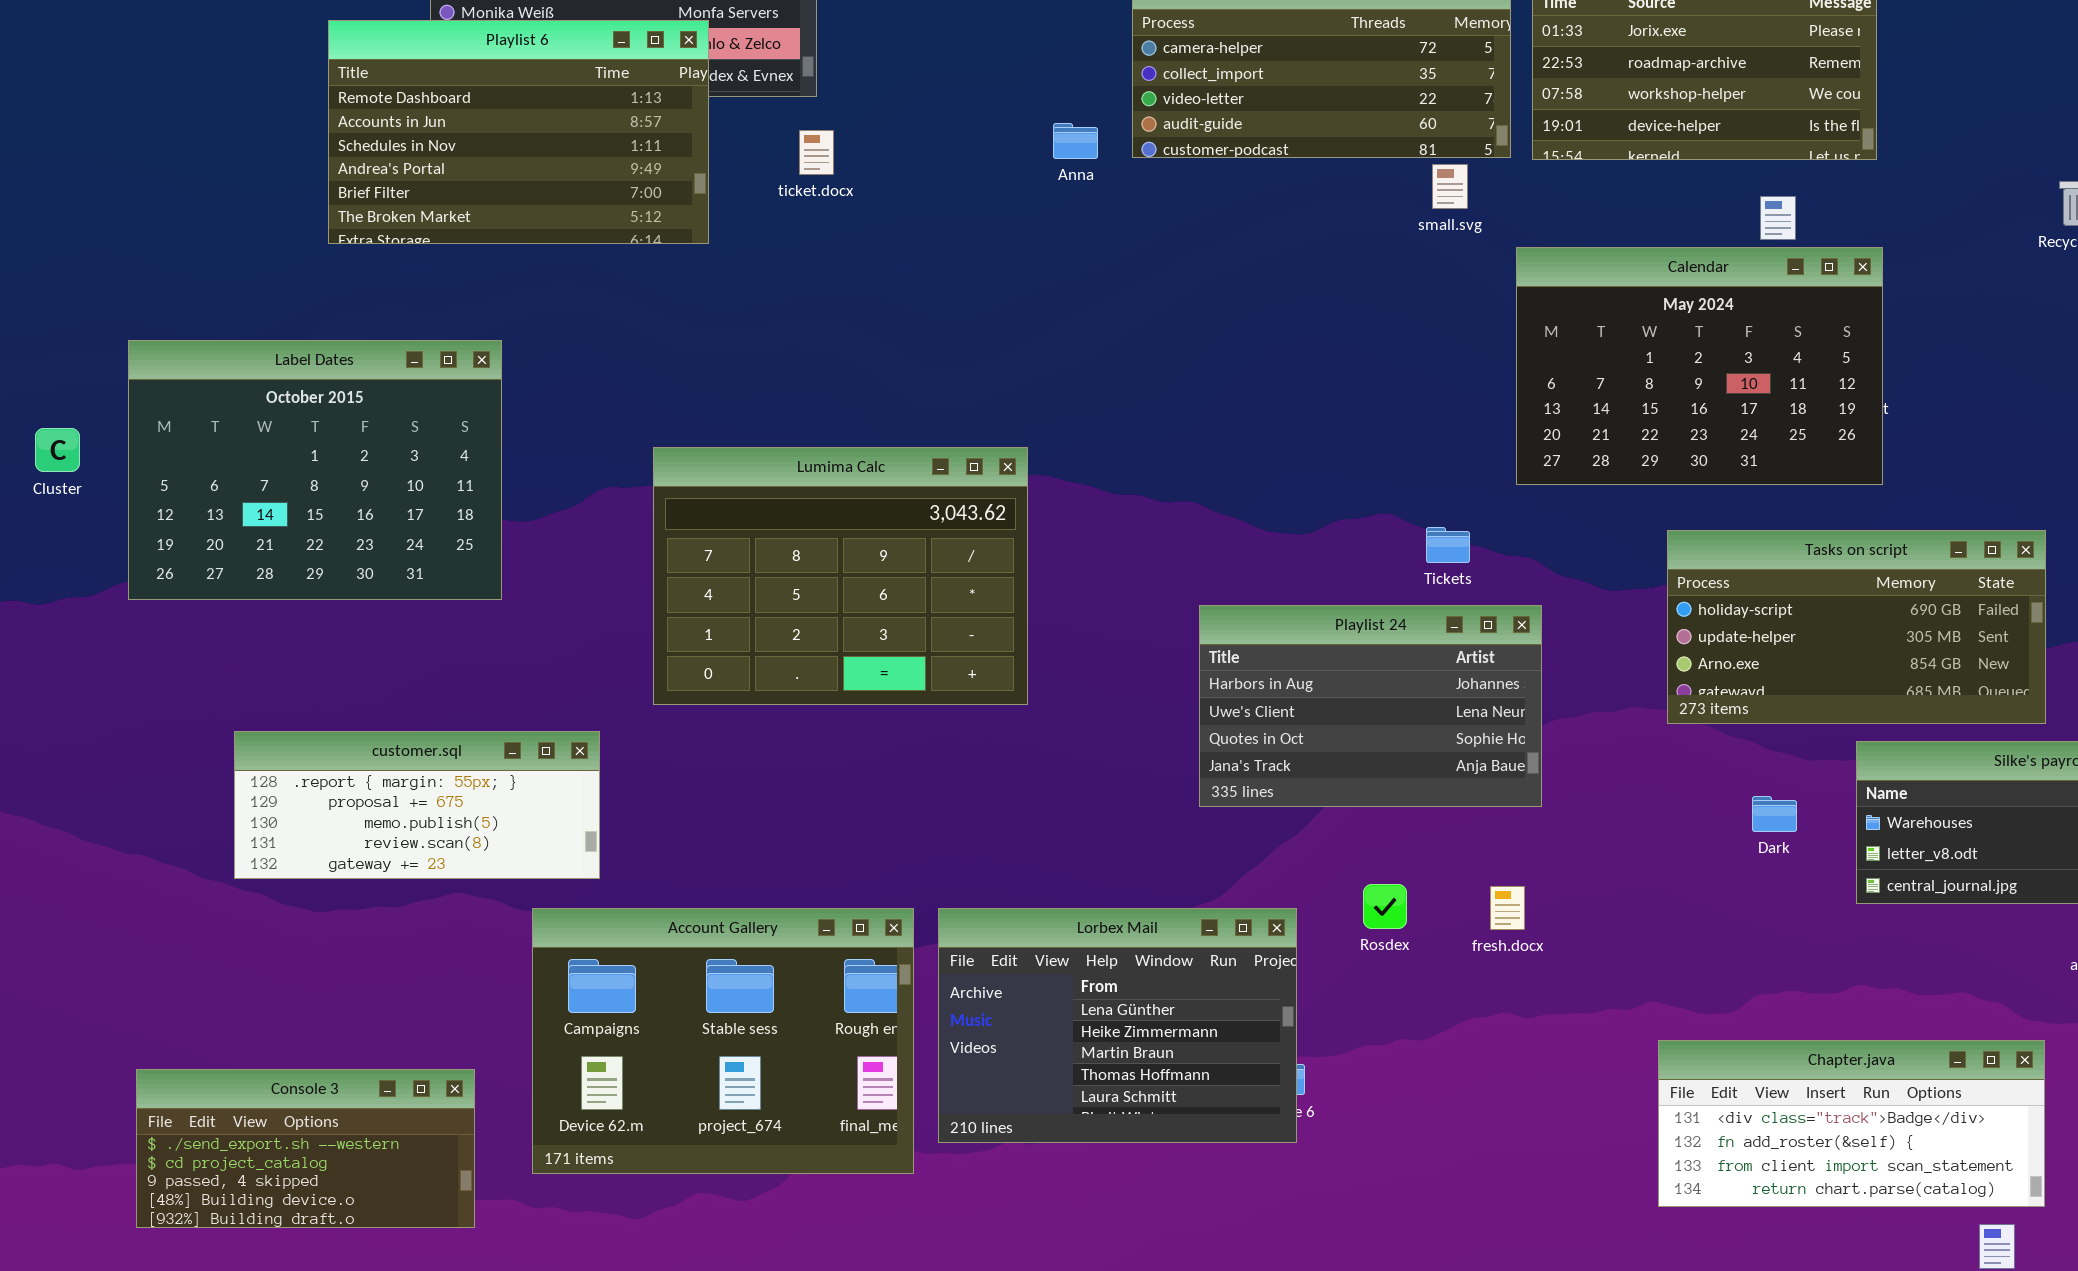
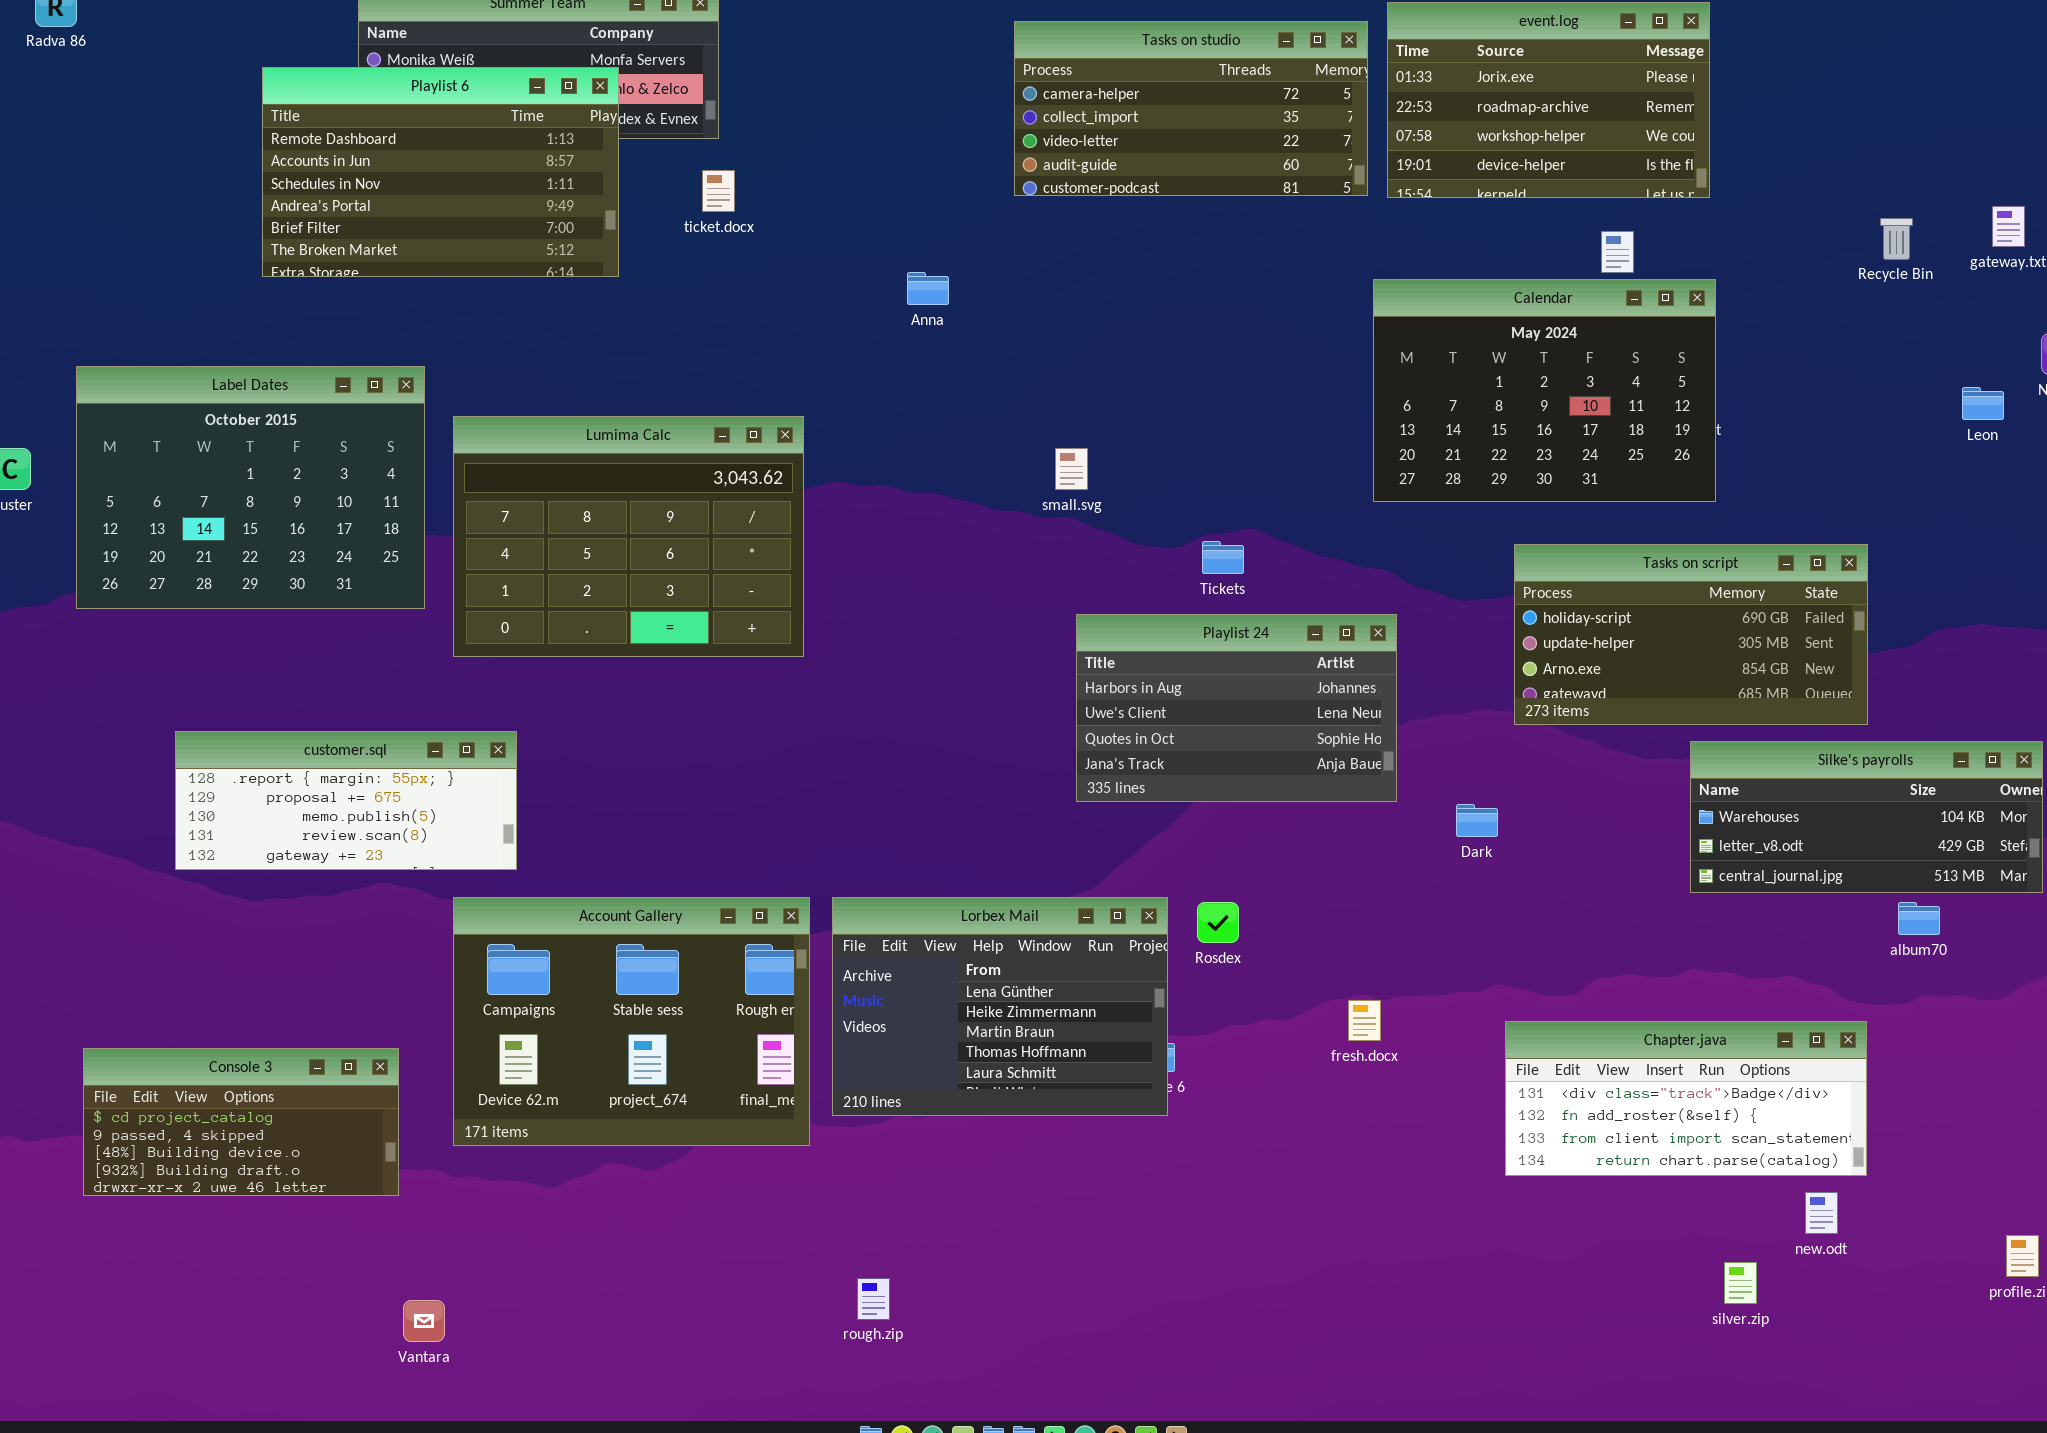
Anna: [1053,123,1098,159] -> [907,272,949,305], moved
small.svg: [1432,164,1468,209] -> [1055,448,1088,490], moved
Lumima Calc: [653,447,1028,705] -> [453,416,804,657], moved
Tickets: [1426,527,1470,563] -> [1202,541,1244,574], moved
Dark: [1752,796,1797,832] -> [1456,804,1498,837], moved
Rosdex: [1363,884,1407,929] -> [1197,902,1239,943], moved
fresh.docx: [1490,886,1525,930] -> [1348,1000,1381,1041], moved
Console 3: [136,1069,475,1228] -> [83,1048,399,1196], scrolled down 1 row

